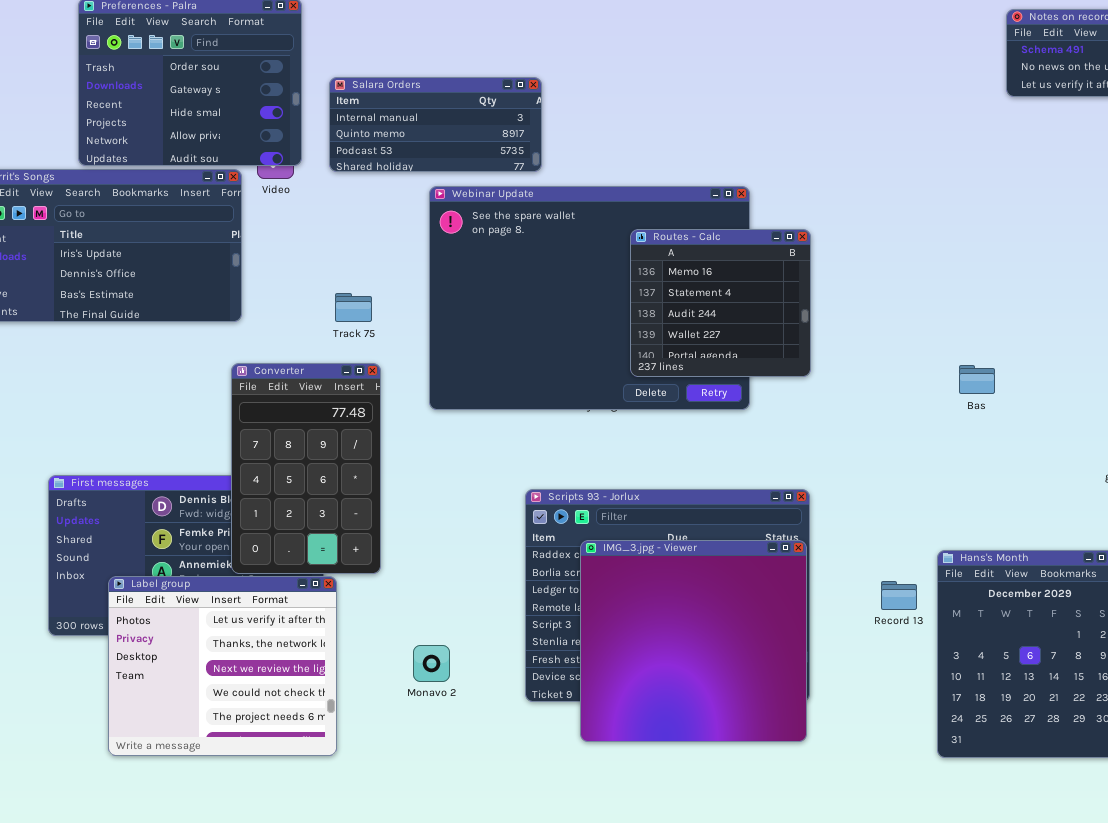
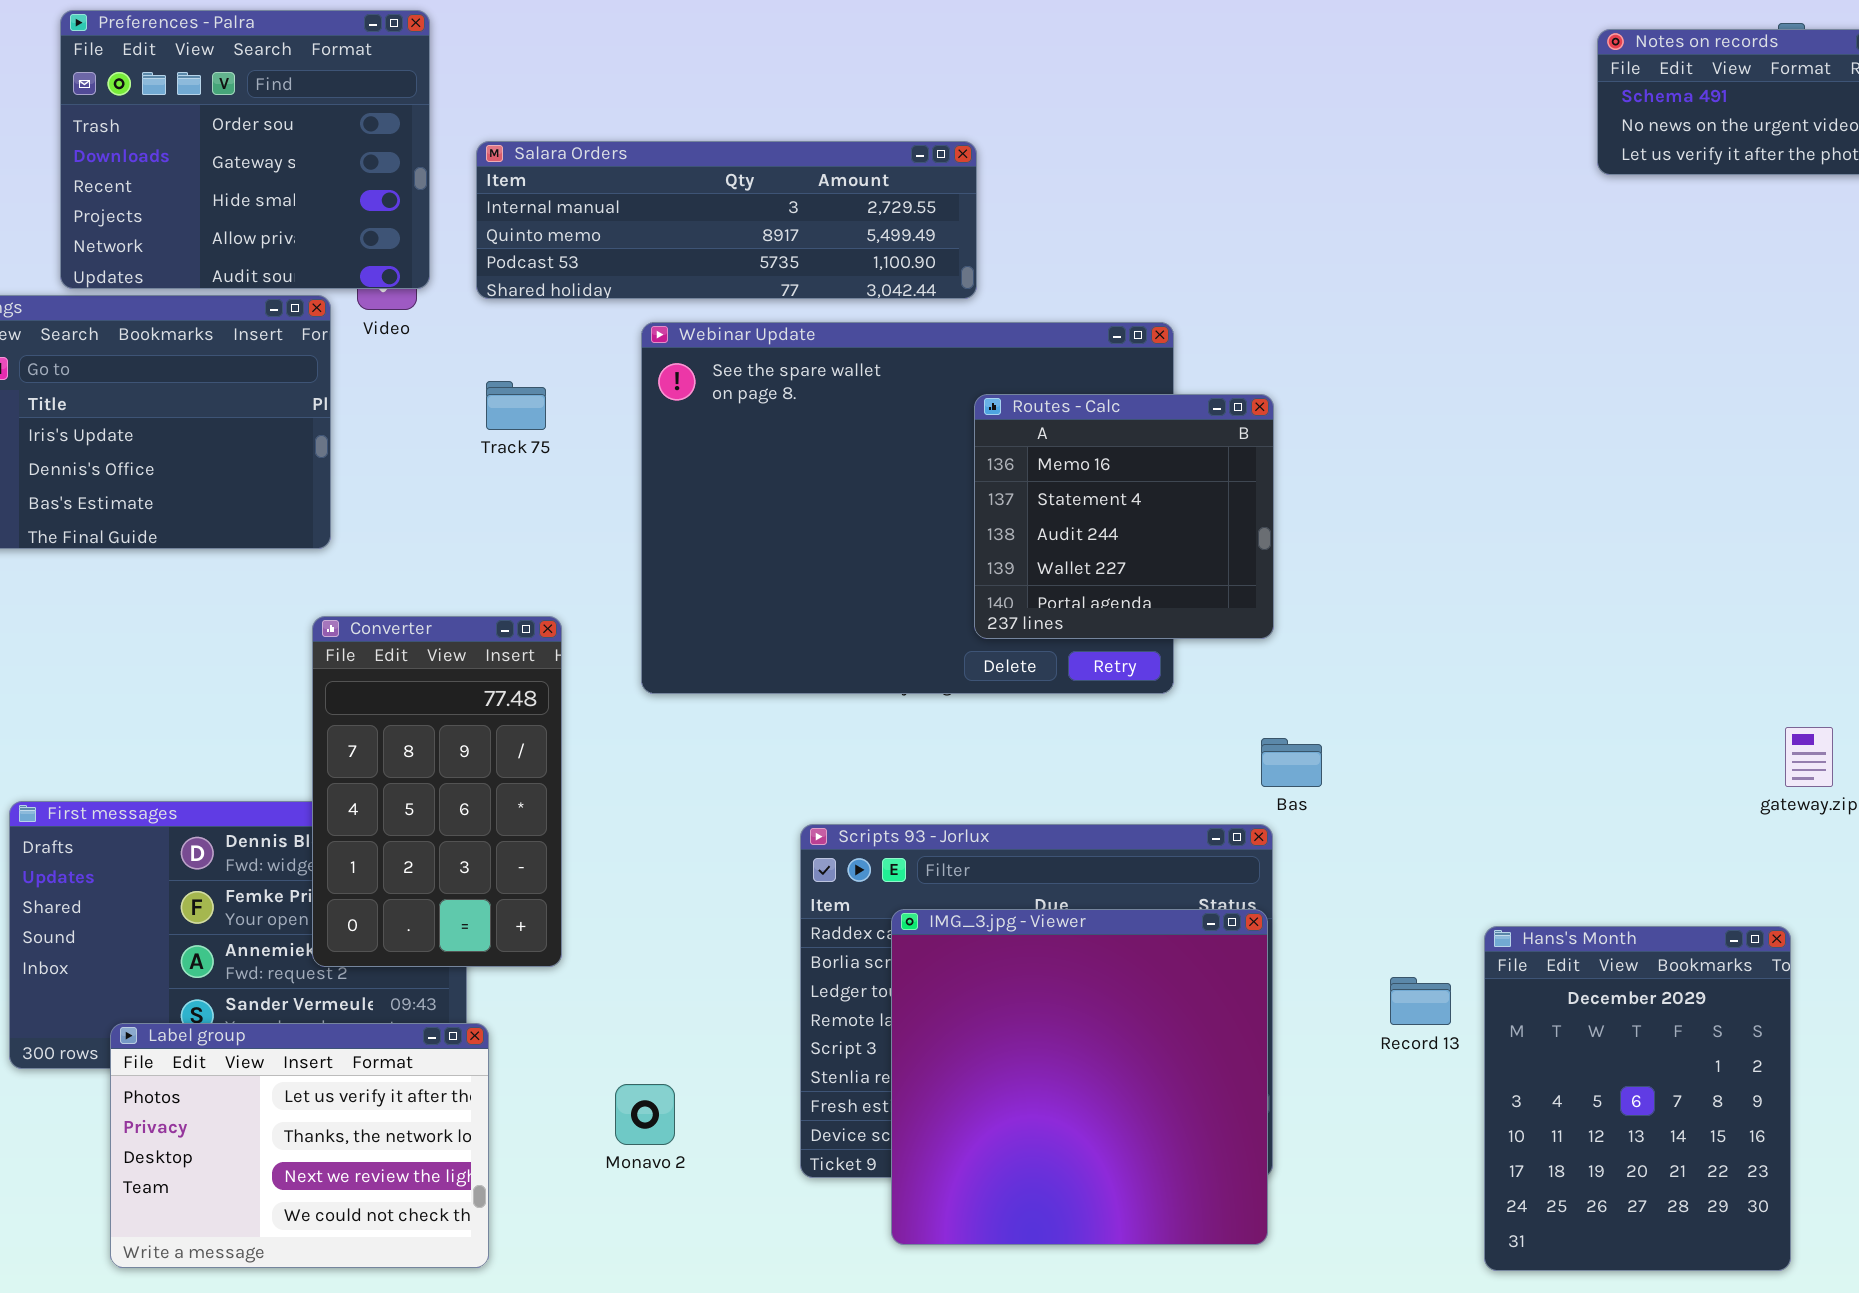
Salara Orders: [329,77,542,172] -> [476,141,977,299], resized
Track 75: [335,293,372,322] -> [486,381,546,430], moved
Bas: [959,365,995,394] -> [1261,738,1322,787], moved
Label group: [108,576,337,756] -> [110,1023,489,1268], resized

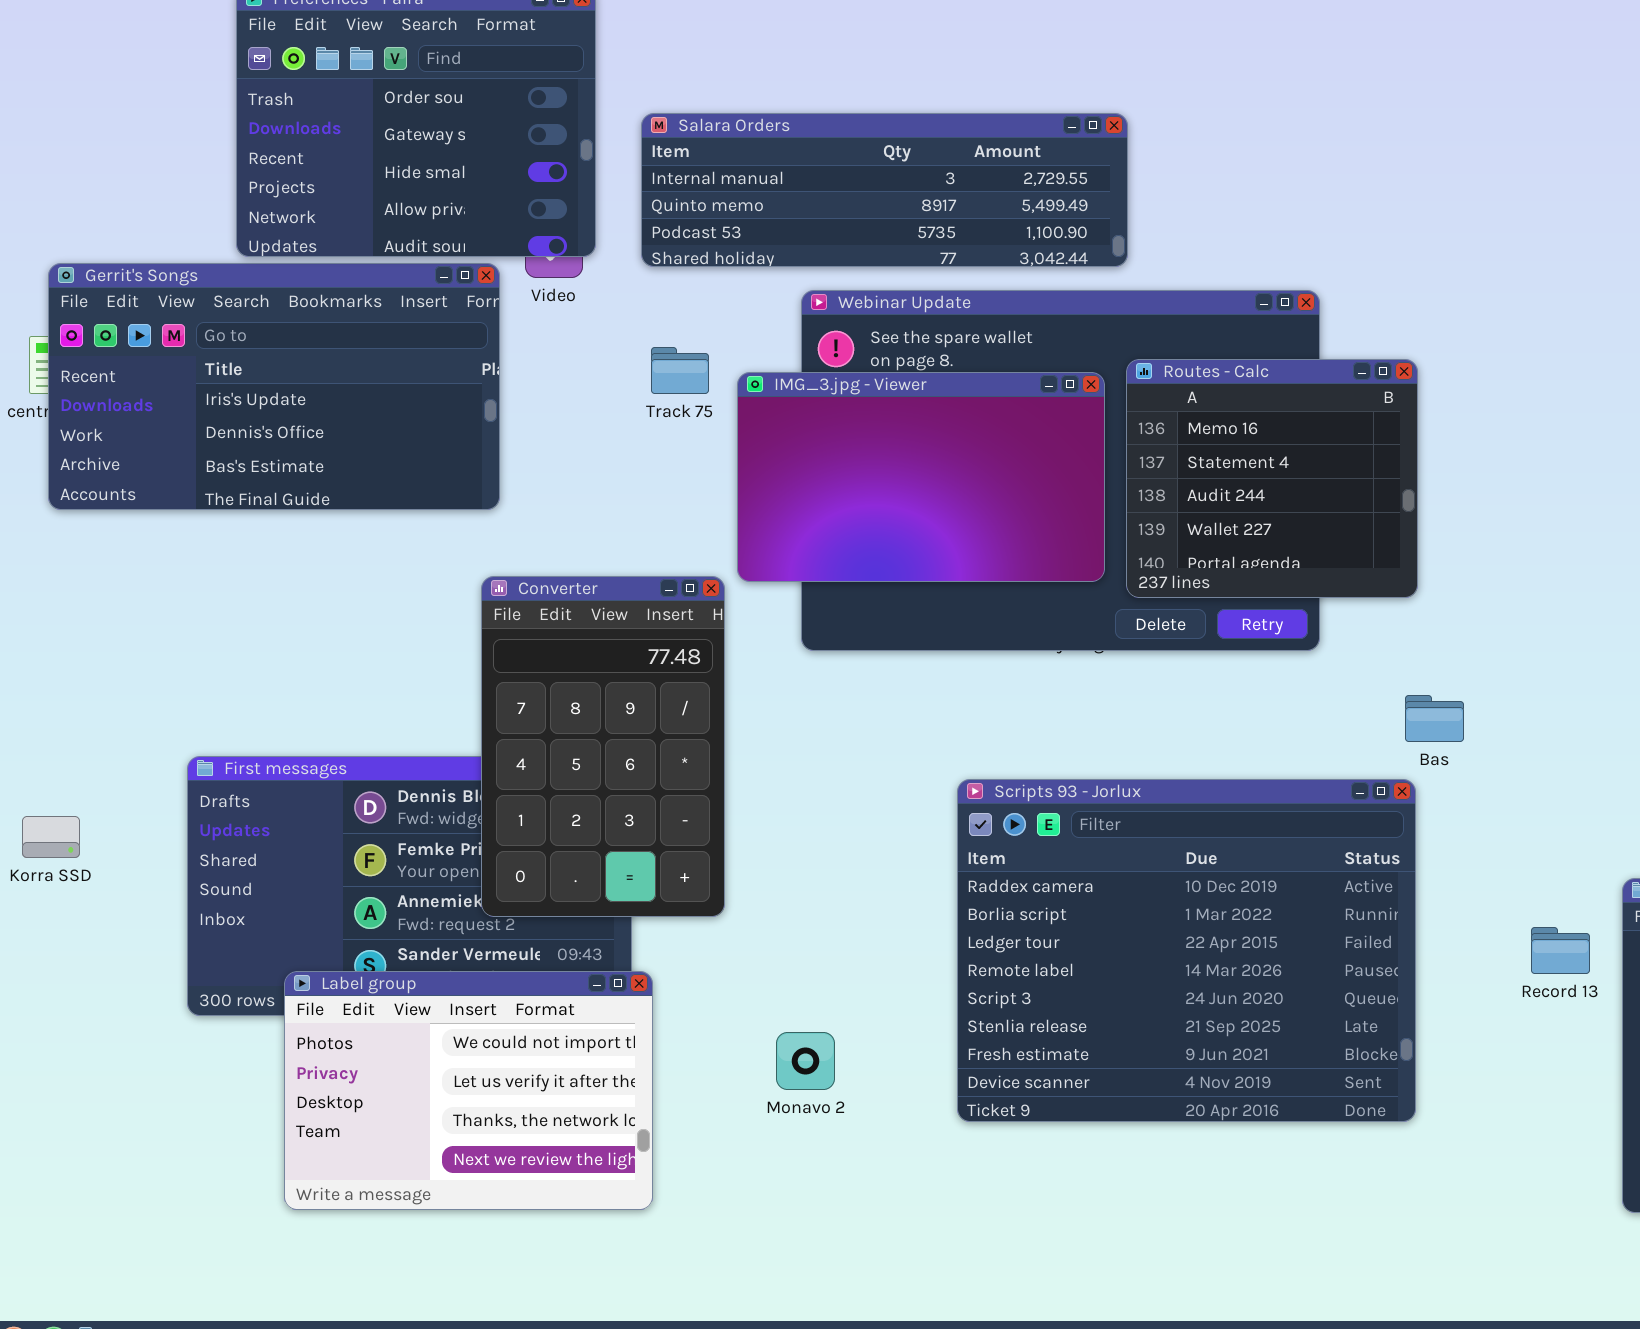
IMG_3.jpg - Viewer: [891,909,1268,1245] -> [737,372,1105,582], moved, resized
Label group: [110,1023,489,1268] -> [284,971,653,1210], scrolled up 1 row

